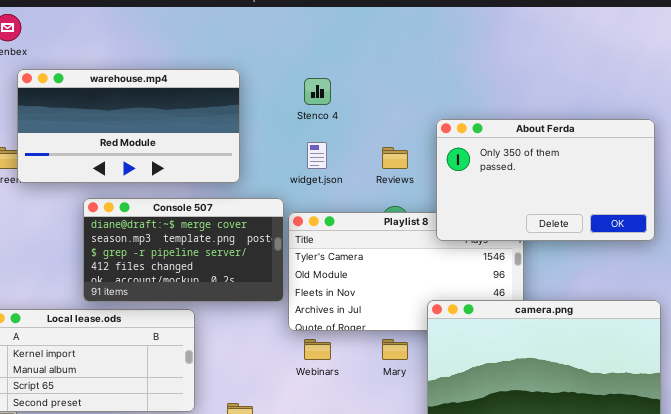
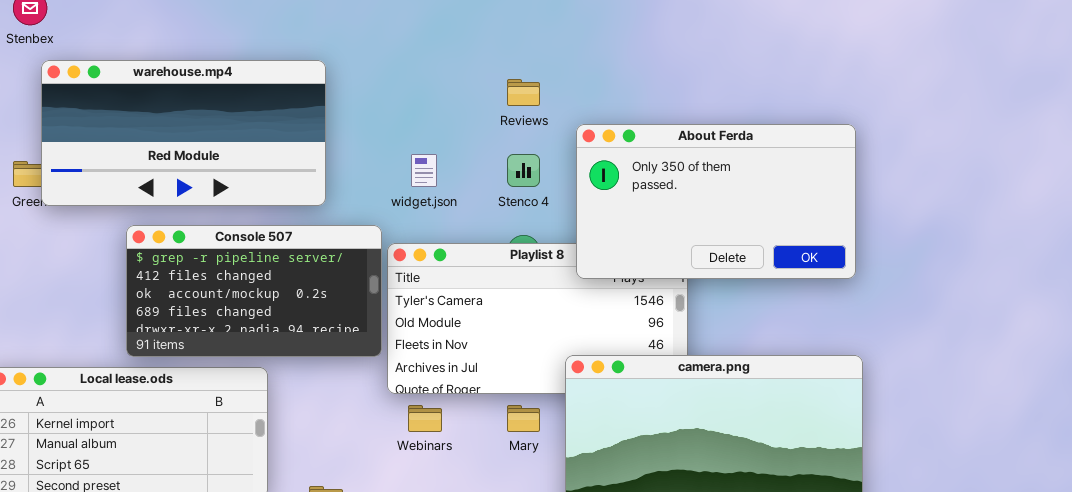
Stenco 4: [304,78,331,105] -> [507,154,540,187], moved
Reviews: [382,147,408,169] -> [507,79,540,106], moved
Console 507: [83,198,284,302] -> [126,225,382,357], scrolled down 2 rows

